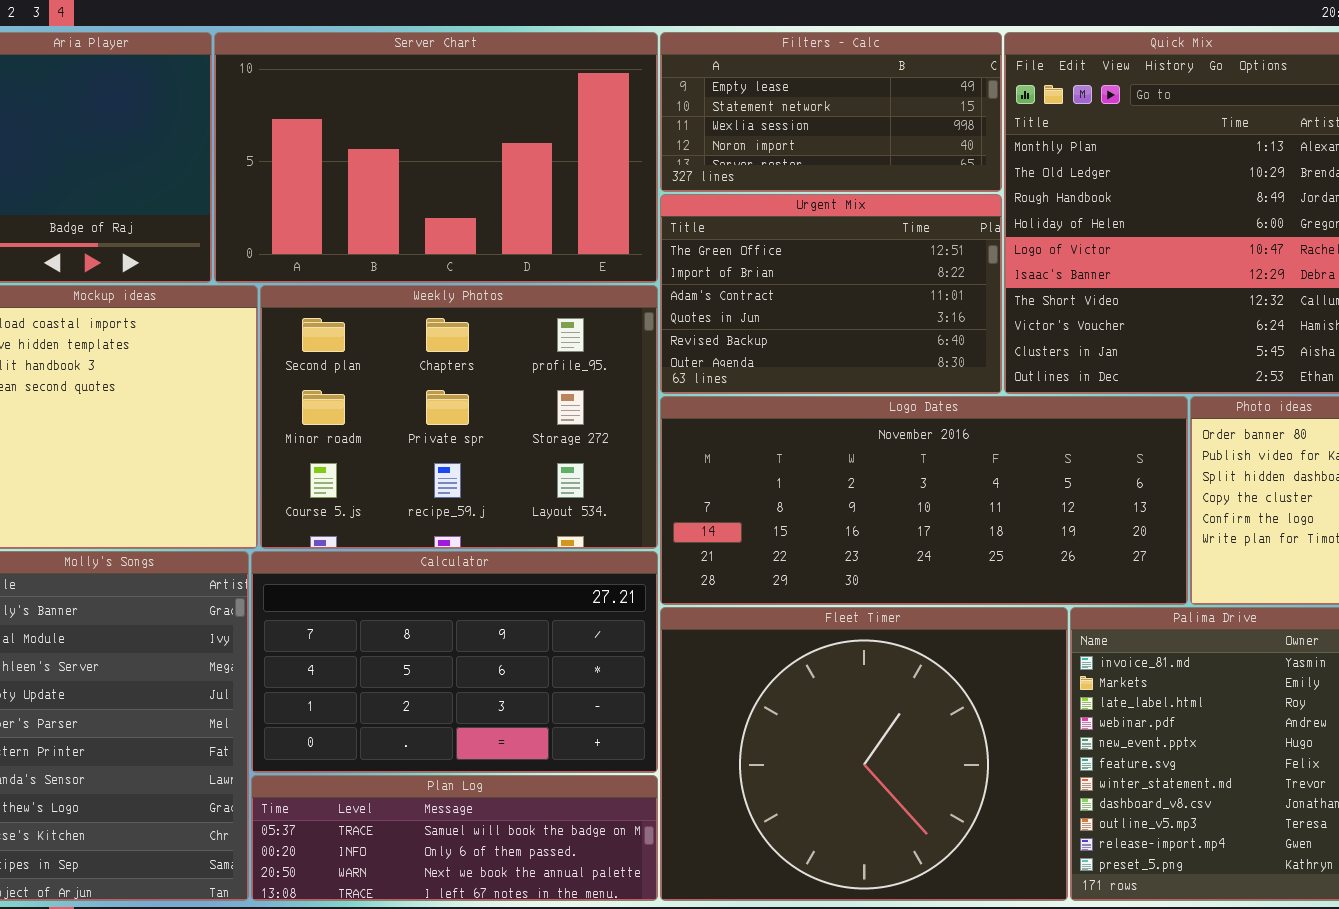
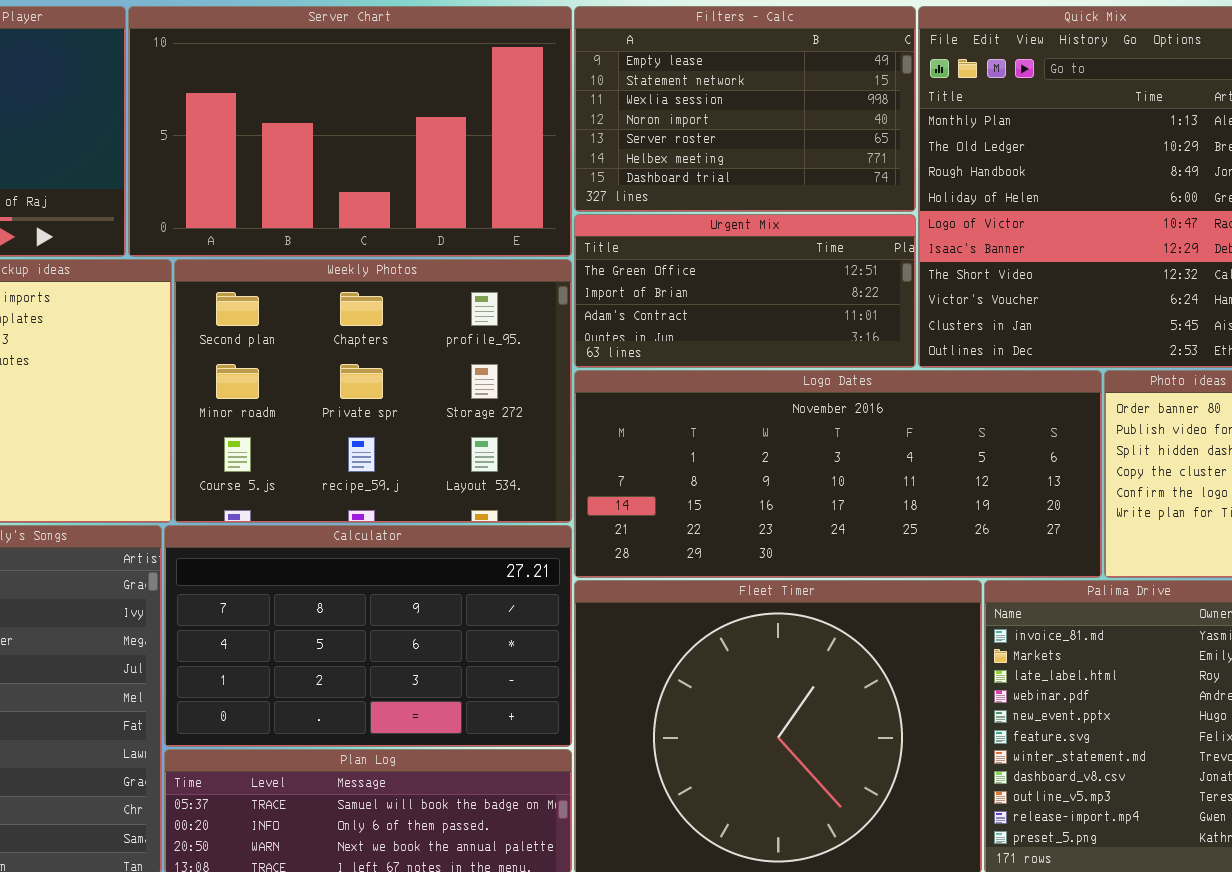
Filters - Calc: [660,32,1002,192] -> [574,6,916,212], resized
Urgent Mix: [660,194,1002,394] -> [574,214,916,368], resized

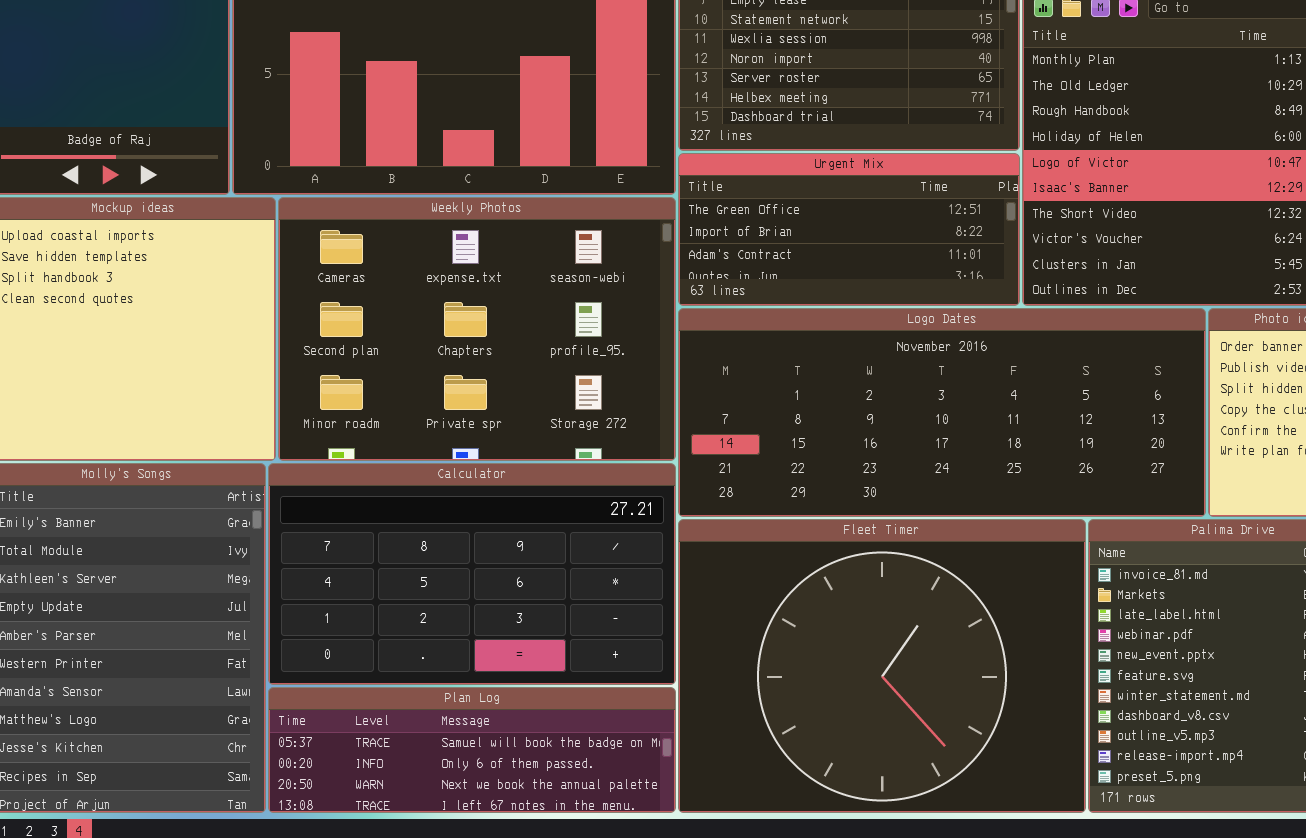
Weekly Photos: [174,259,572,523] -> [278,197,676,461], scrolled up 1 row

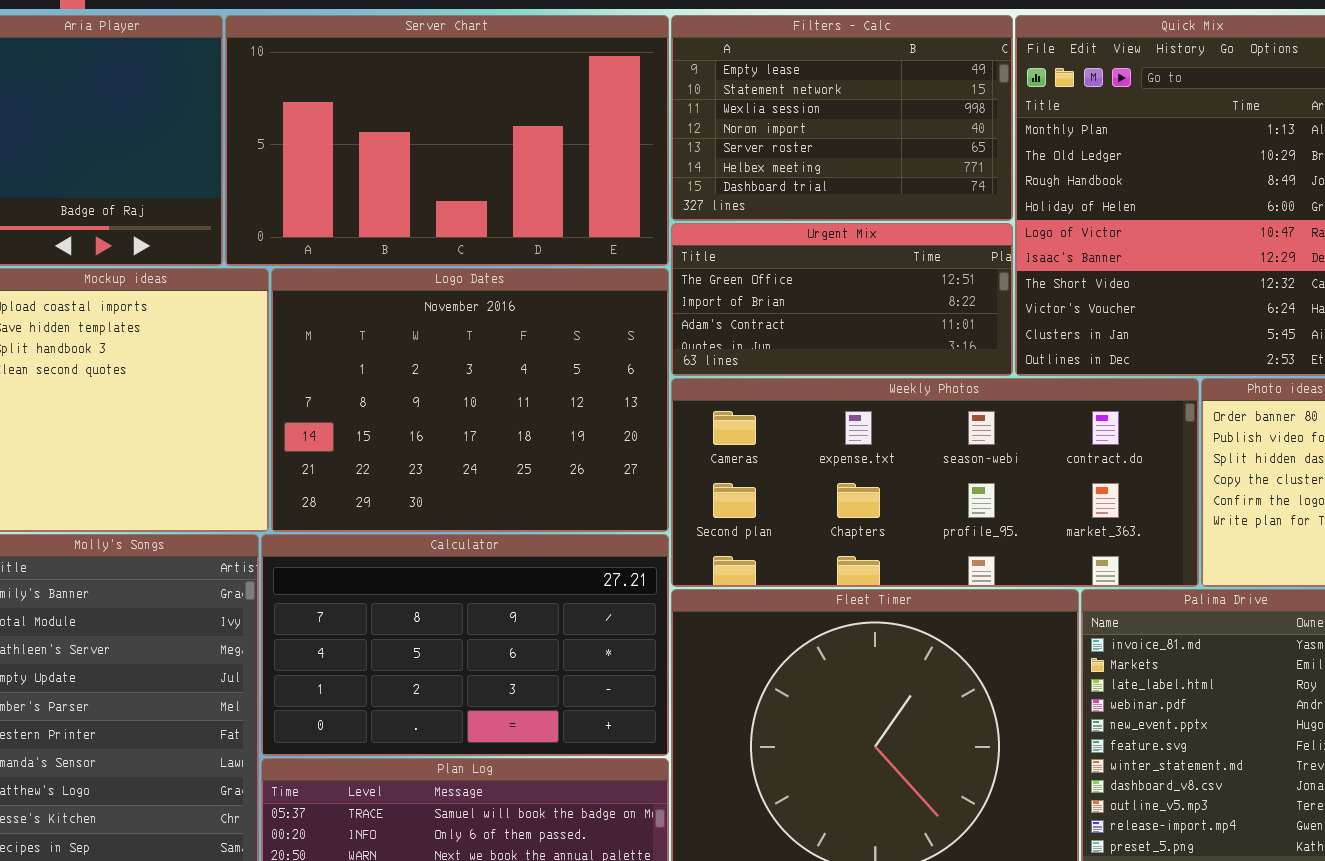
Weekly Photos: [278,197,676,461] -> [671,378,1199,587], moved, resized
Logo Dates: [678,308,1206,517] -> [271,268,669,532], moved, resized

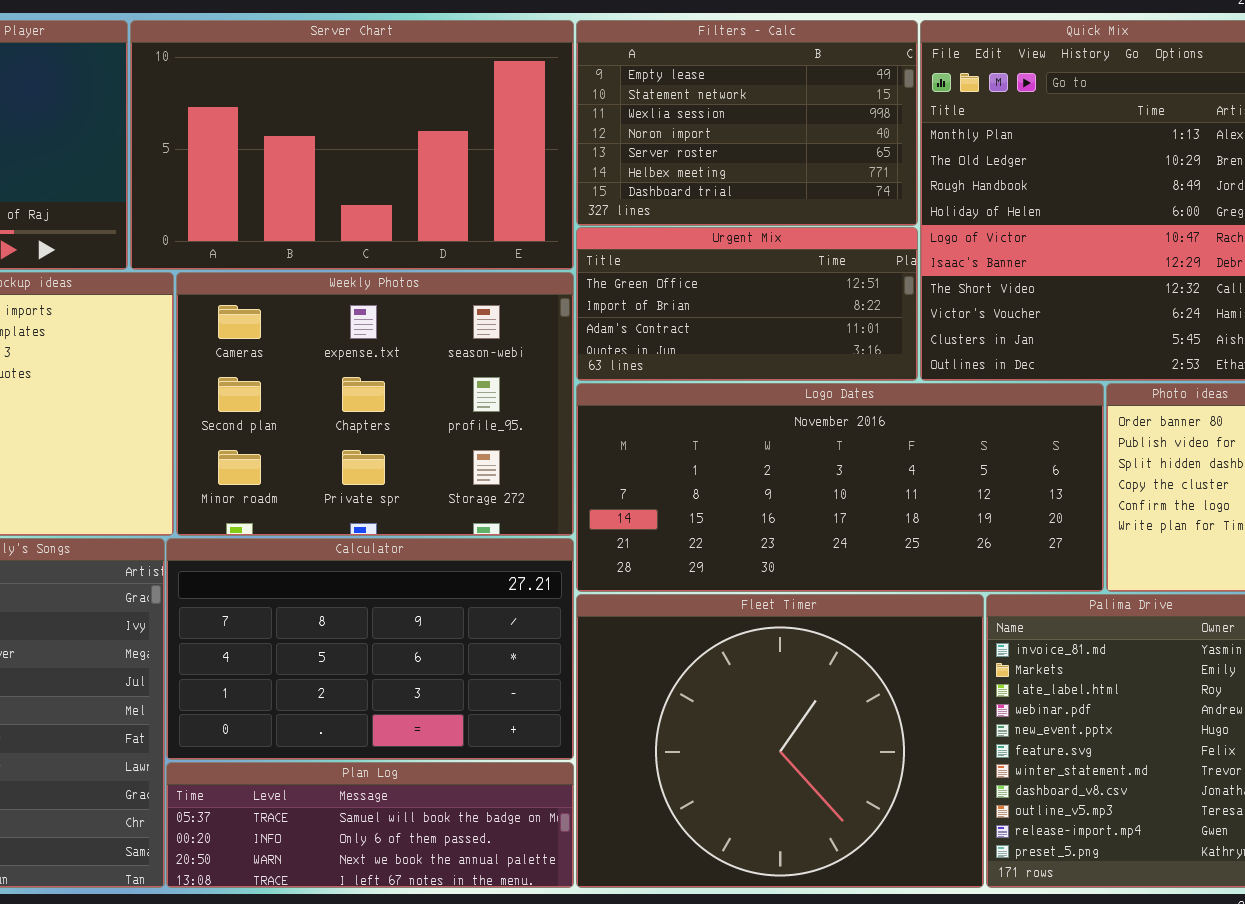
Logo Dates: [271,268,669,532] -> [576,383,1104,592], moved, resized
Weekly Photos: [671,378,1199,587] -> [176,272,574,536], moved, resized

